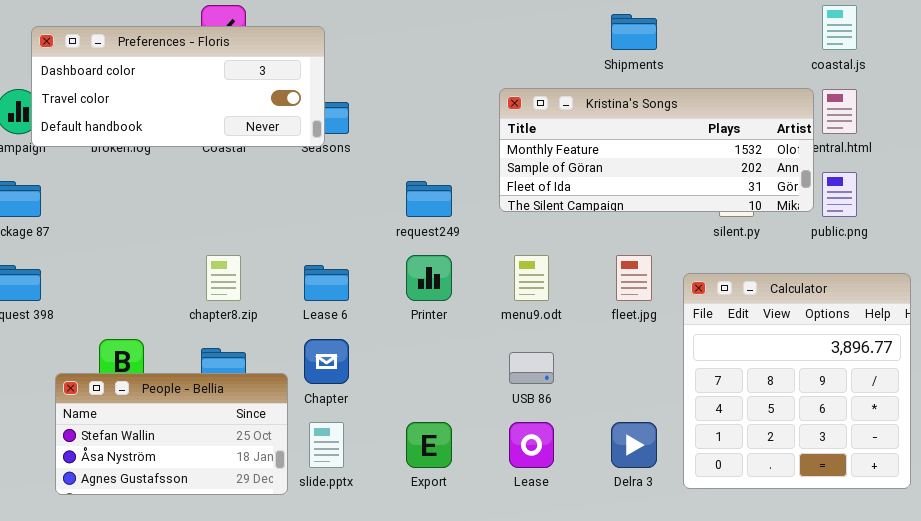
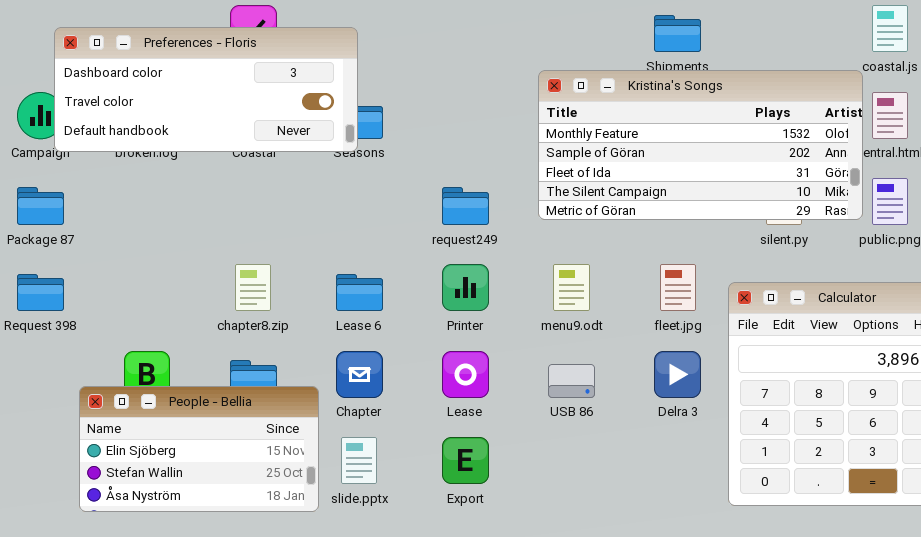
Kristina's Songs: [499,88,814,212] -> [538,70,863,220], resized
People - Bellia: [55,373,288,495] -> [79,386,319,512], scrolled up 1 row
Lease: [509,422,554,468] -> [442,351,489,398], moved
Delra 3: [611,422,657,468] -> [654,351,701,398], moved

